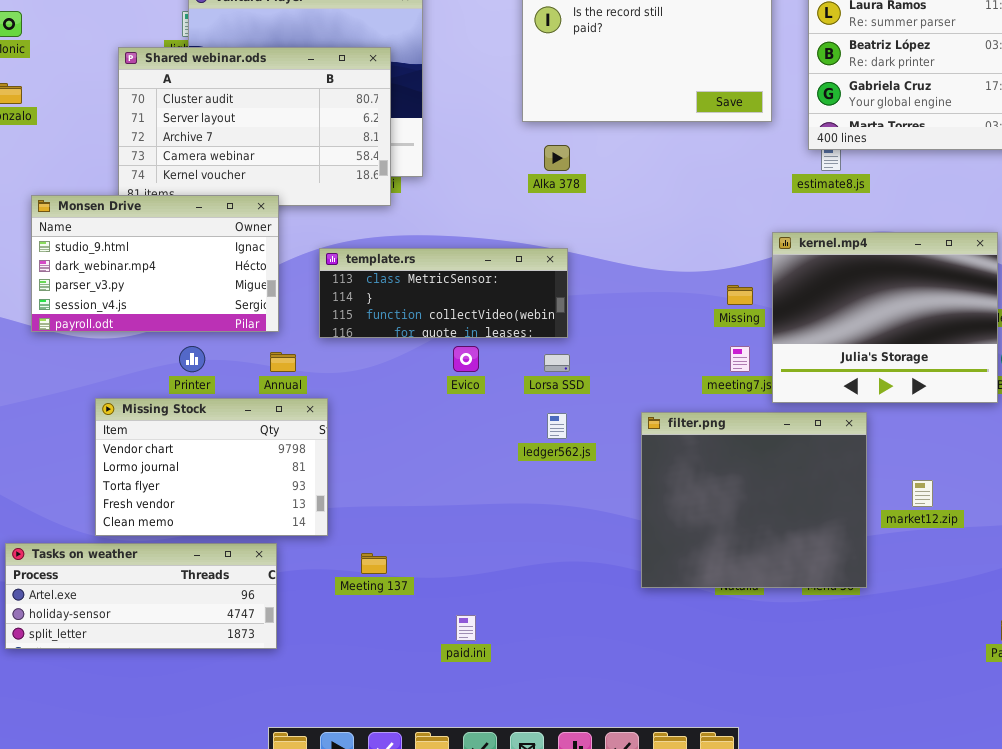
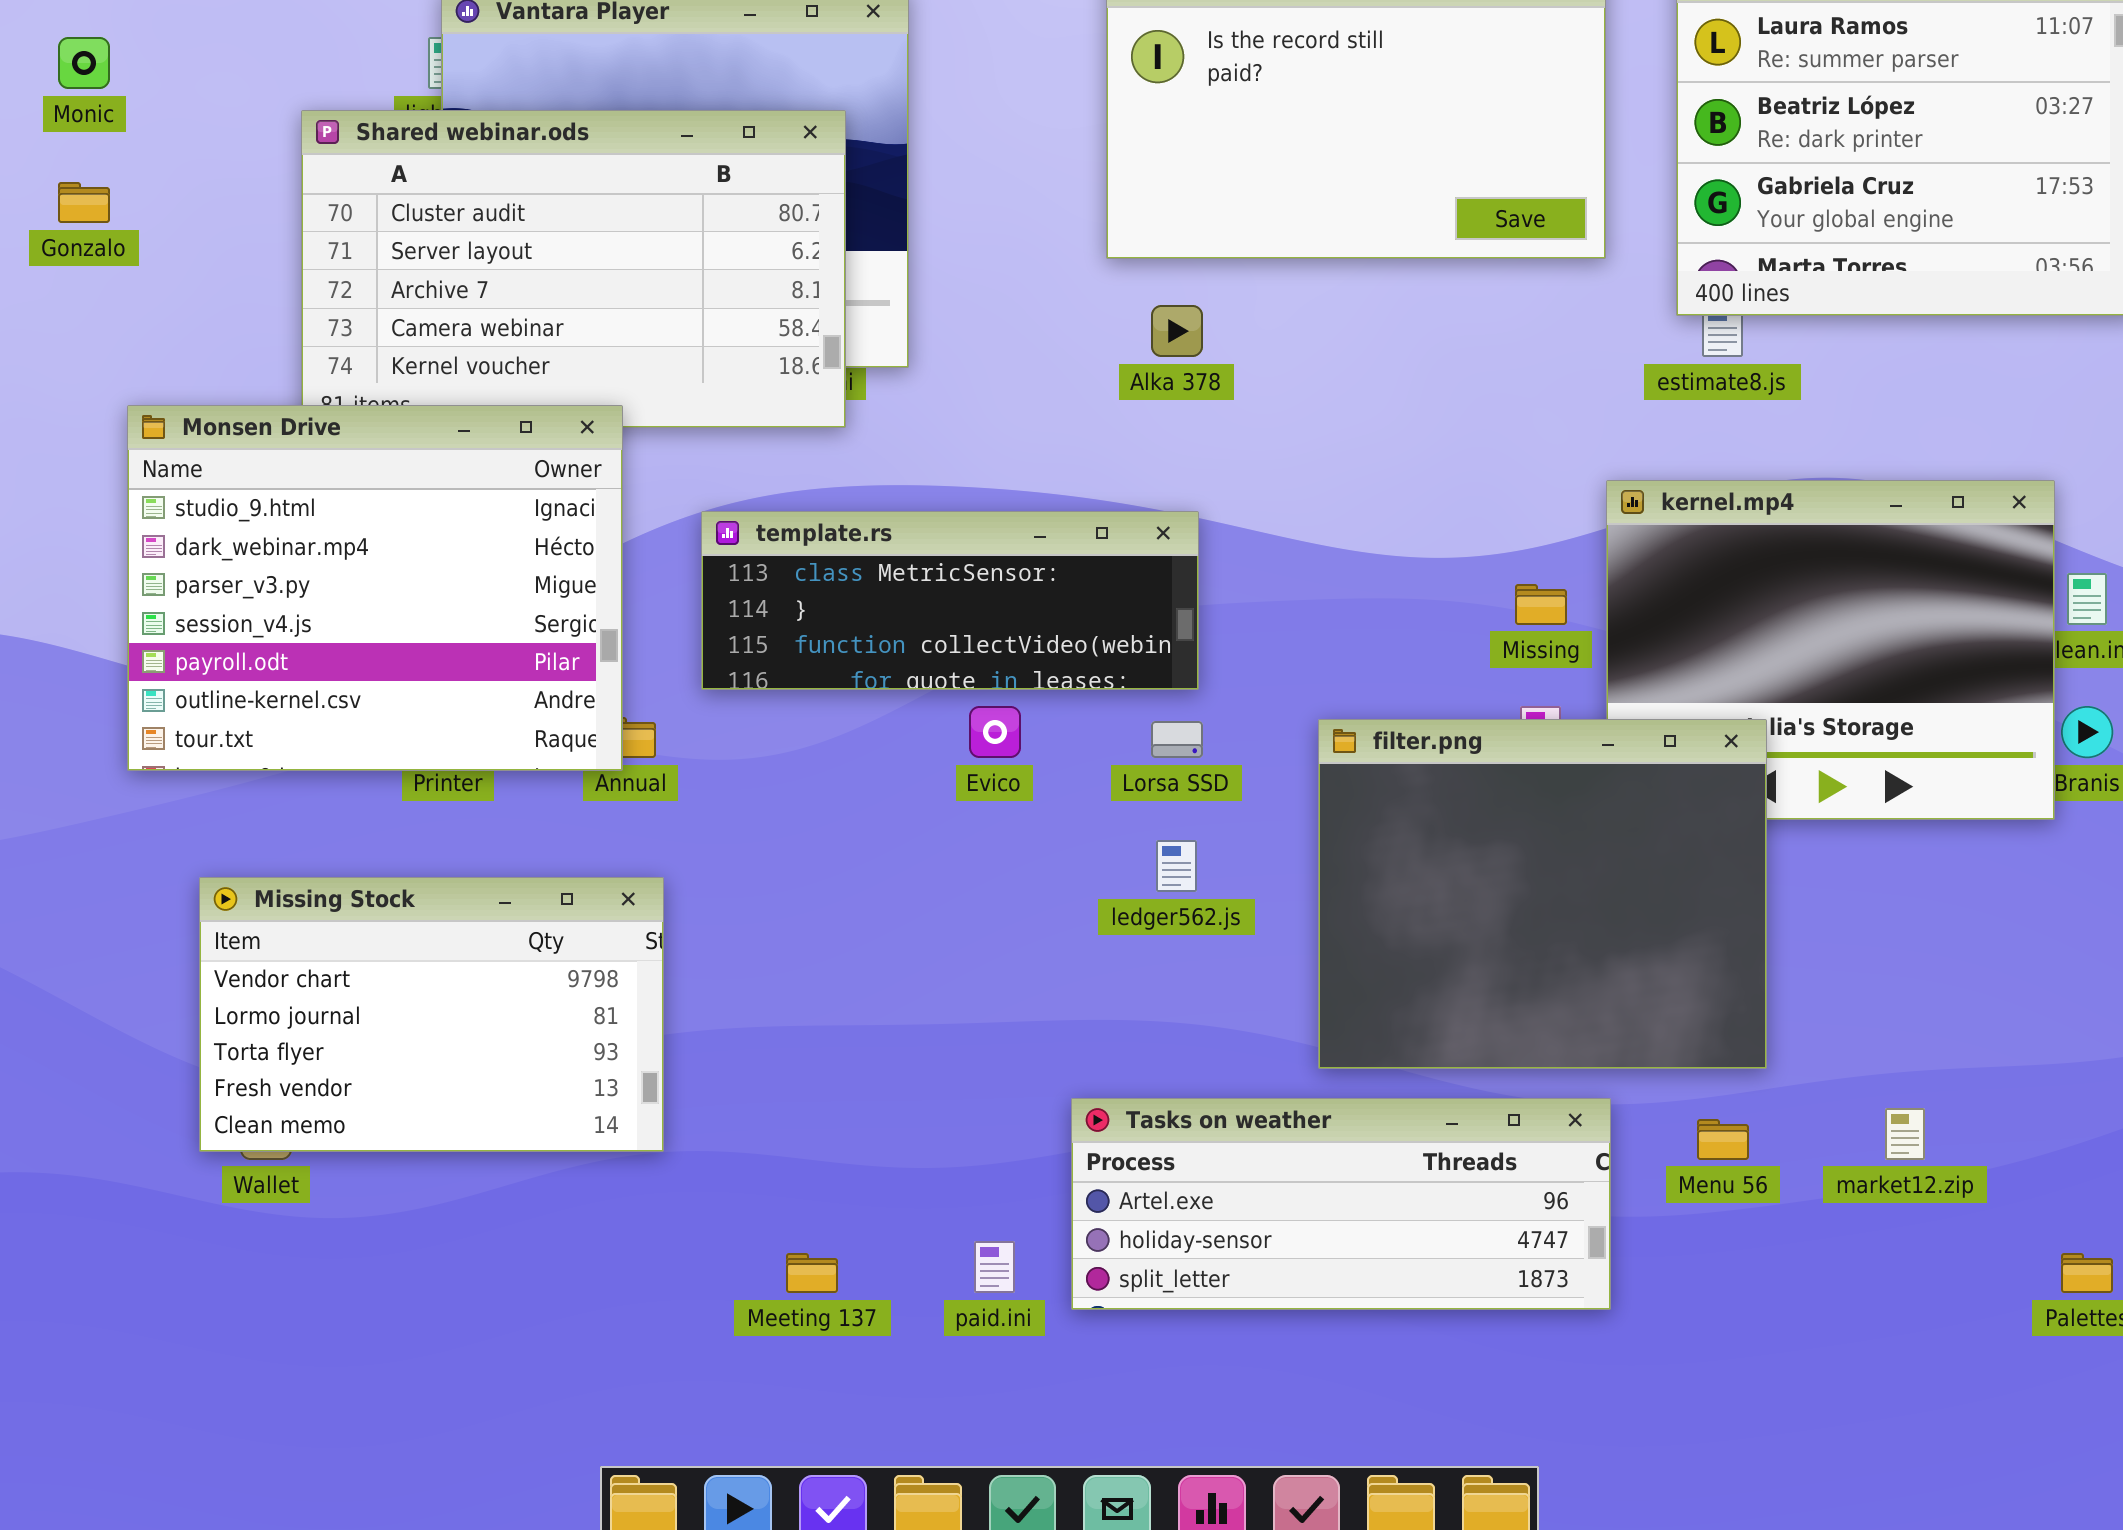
Monsen Drive: [31,195,279,332] -> [127,405,623,771], resized
Missing Stock: [95,398,328,536] -> [199,877,664,1152], moved
filter.png: [641,412,867,588] -> [1318,719,1767,1069], moved
market12.zip: [912,480,933,507] -> [1885,1108,1925,1160], moved
Tasks on weather: [5,543,277,649] -> [1071,1098,1611,1310], moved
Meeting 137: [361,553,387,574] -> [786,1253,838,1293], moved

